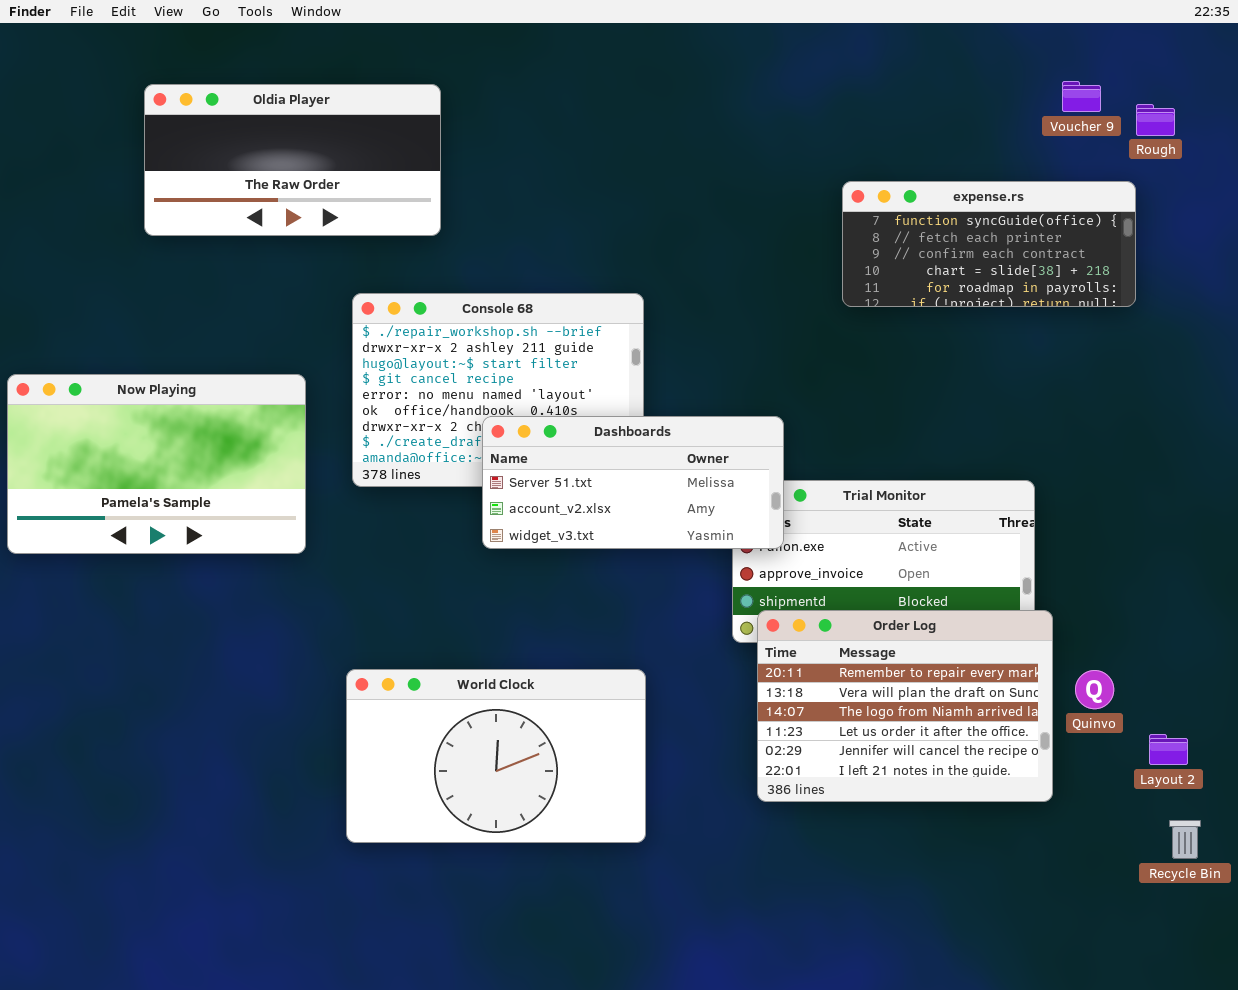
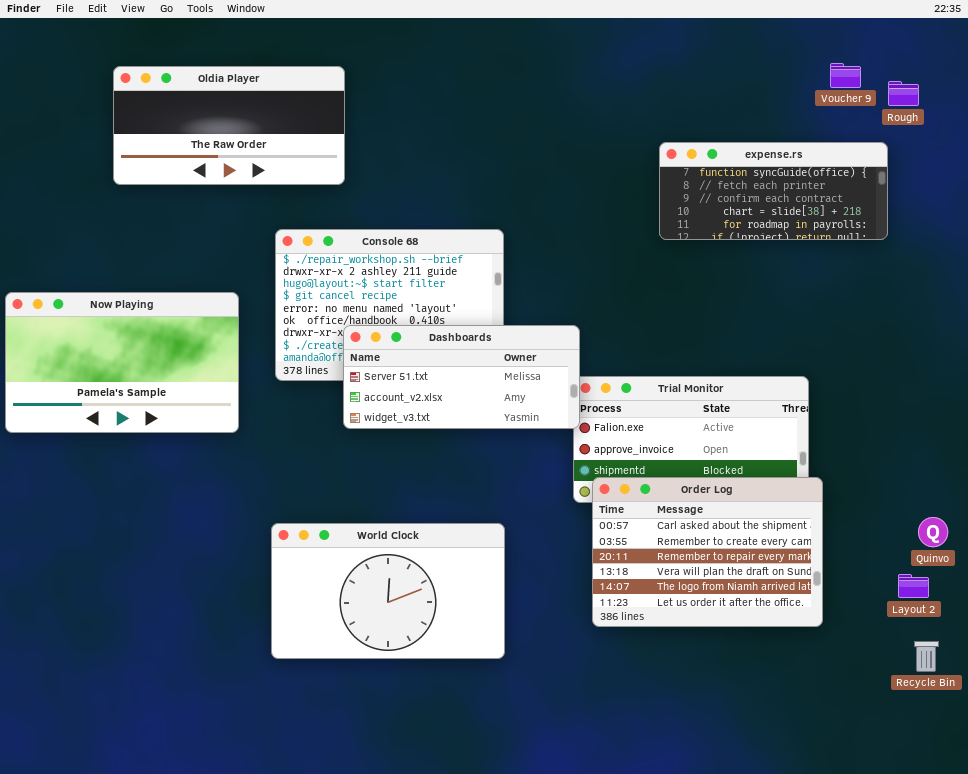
Dashboards: [482,416,784,549] -> [343,325,580,429], moved
Order Log: [757,610,1053,802] -> [592,477,823,627], scrolled up 2 rows
Quinvo: [1075,670,1114,709] -> [918,517,948,547], moved

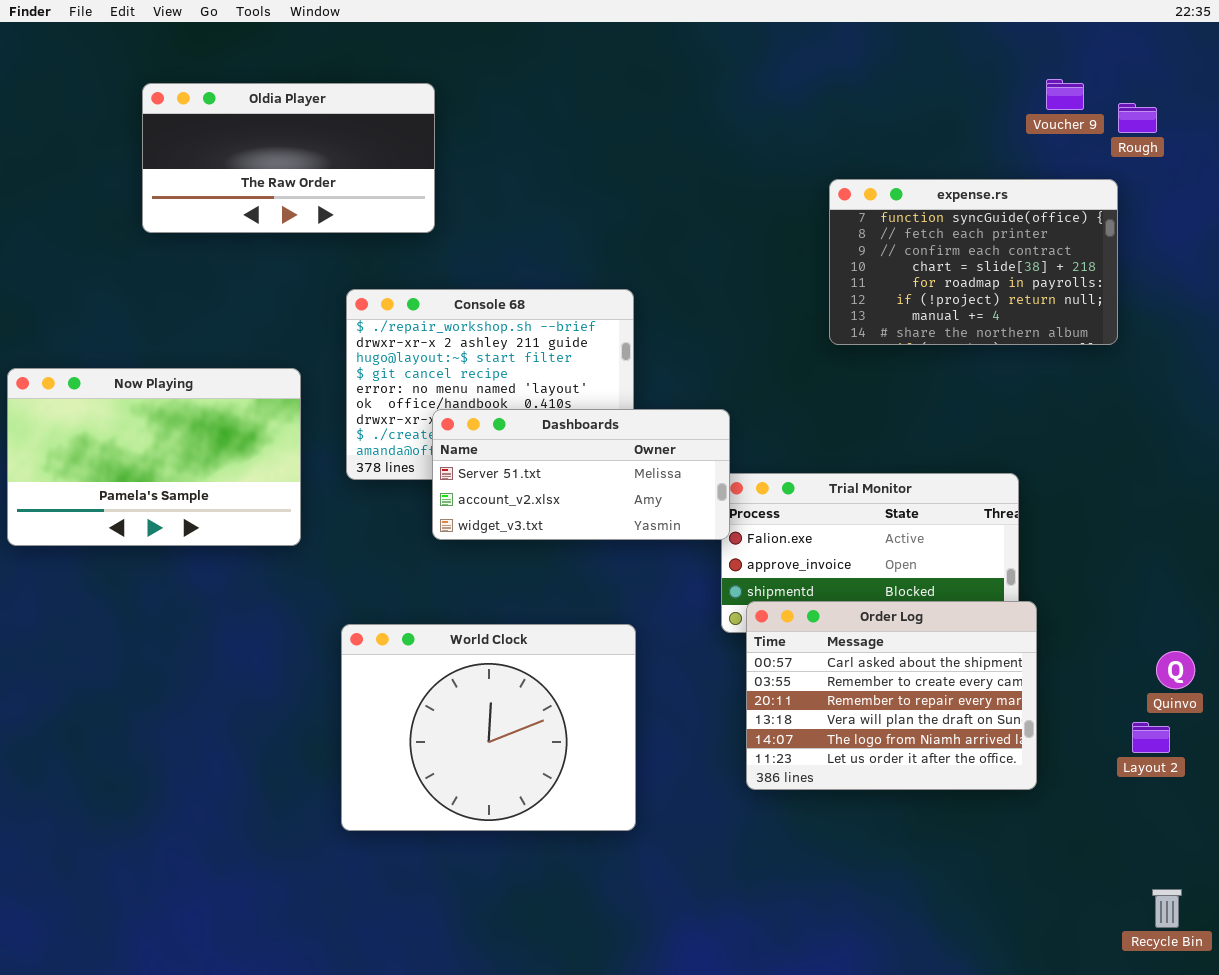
expense.rs: [659,142,888,240] -> [829,179,1118,345], resized
World Clock: [271,523,505,659] -> [341,624,636,831], resized
Recycle Bin: [914,641,939,672] -> [1152,889,1182,928], moved

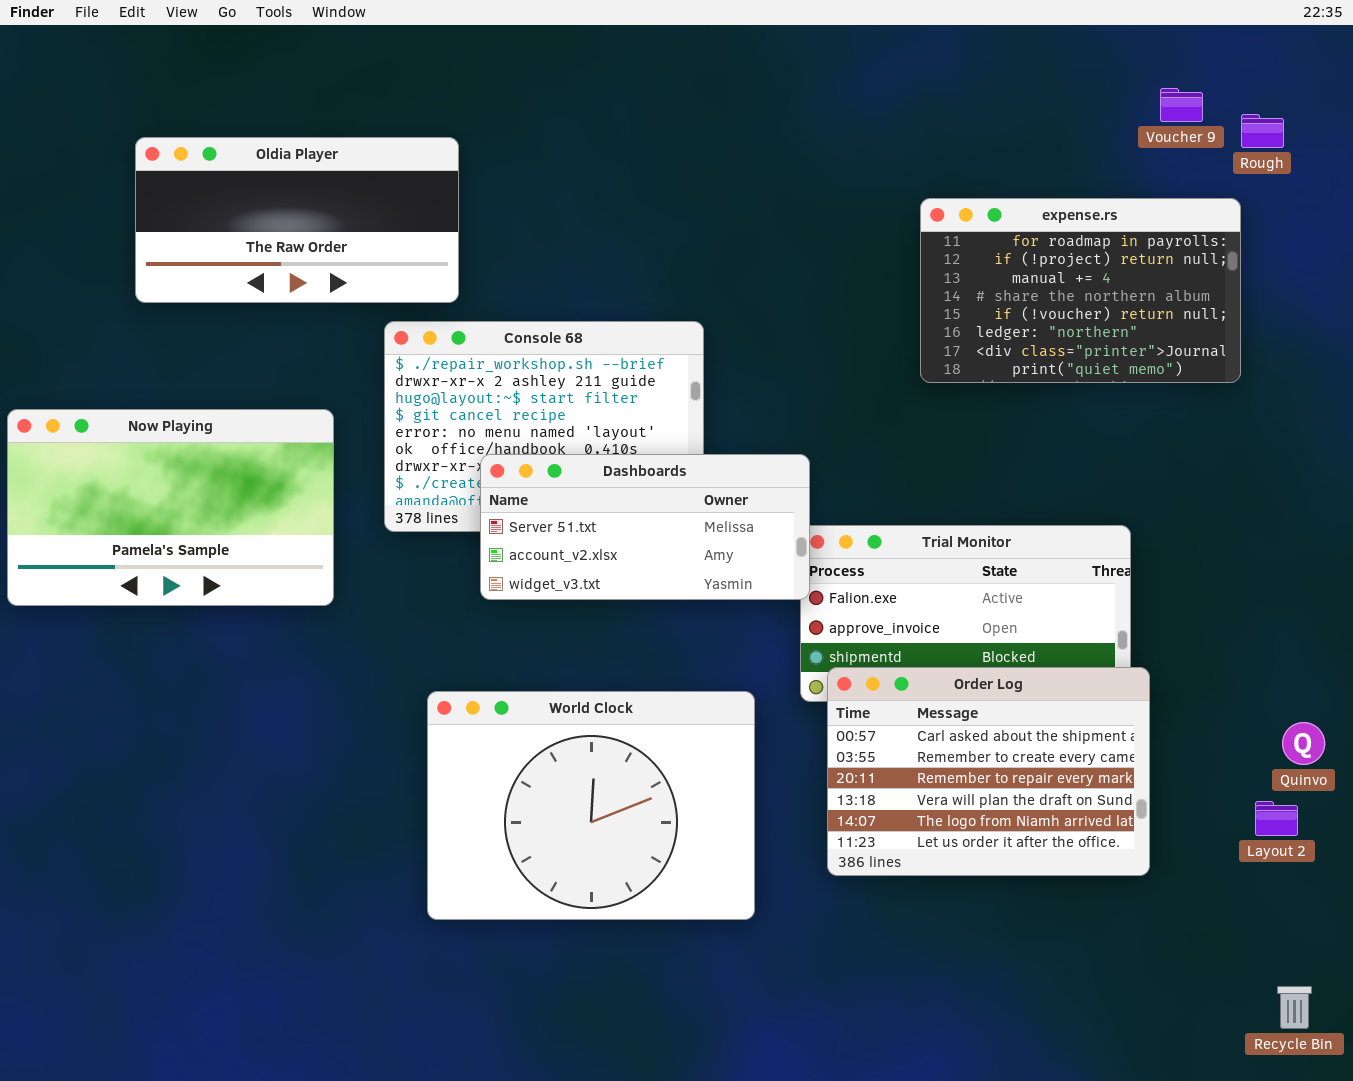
Oldia Player: [142,83,435,233] -> [135,137,459,303], moved
expense.rs: [829,179,1118,345] -> [920,198,1241,383], scrolled down 4 rows
World Clock: [341,624,636,831] -> [427,691,755,920], moved

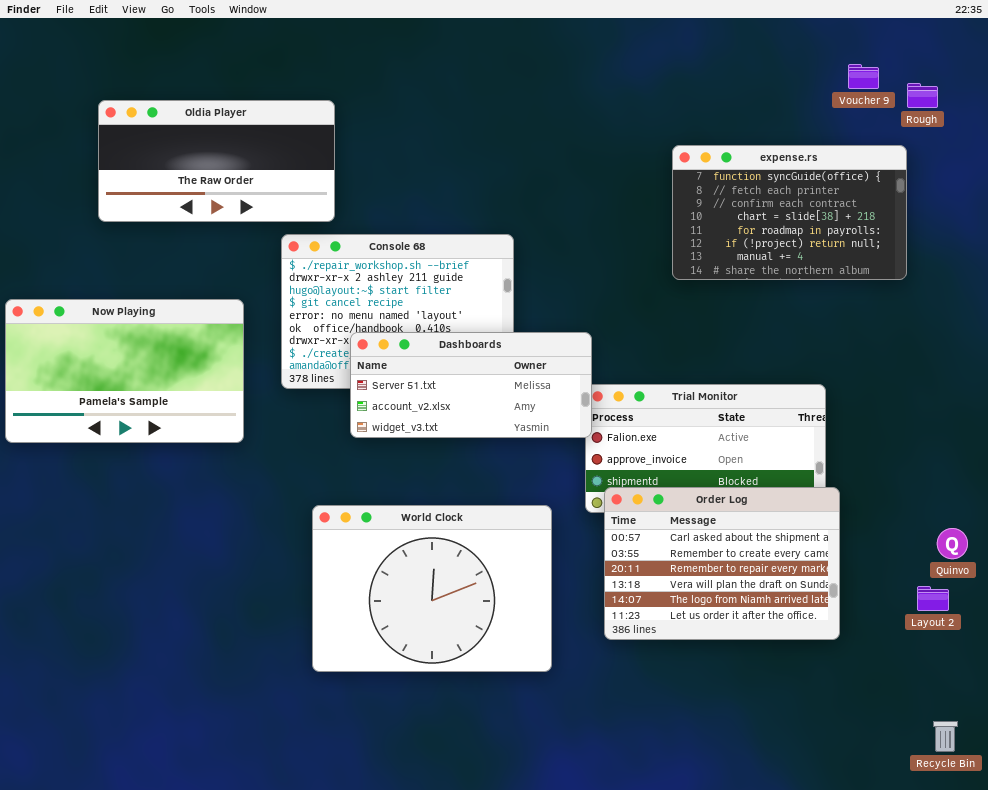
expense.rs: [920,198,1241,383] -> [672,145,907,280], scrolled up 4 rows

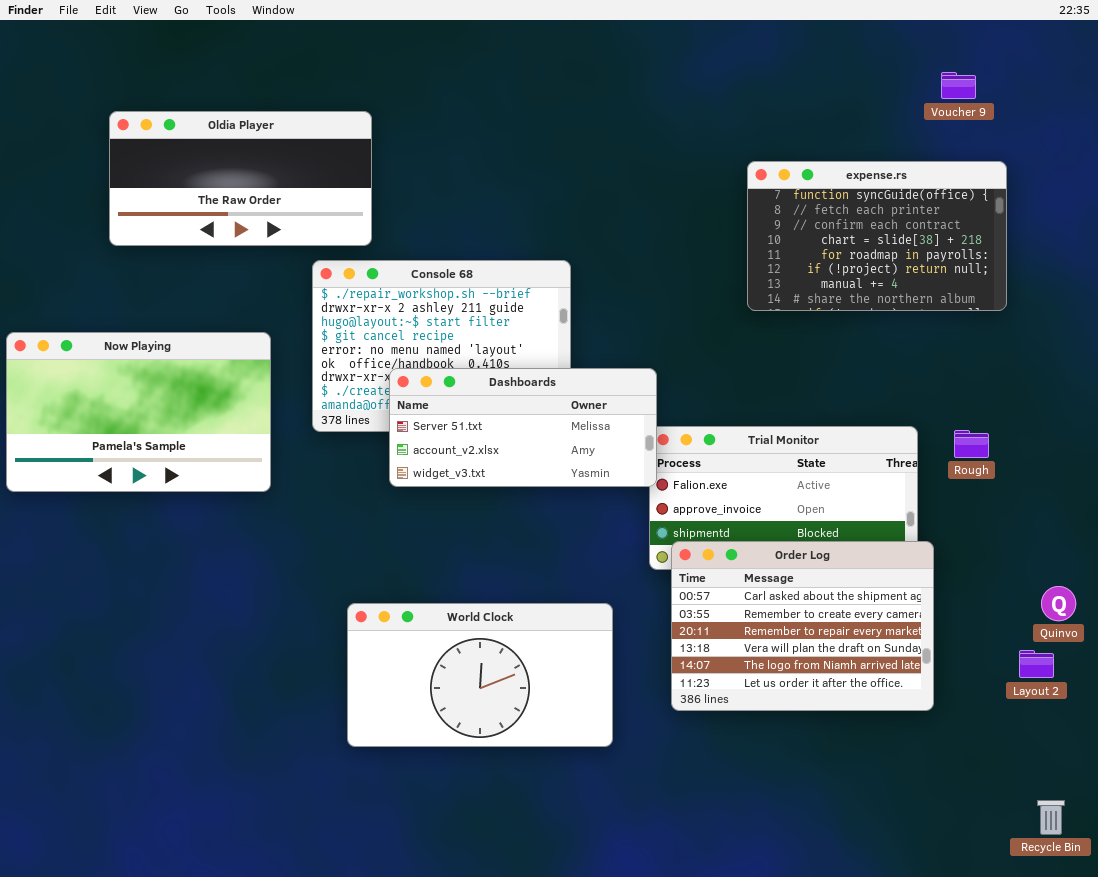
Rough: [907,83,938,108] -> [954,430,989,458], moved
World Clock: [312,505,552,672] -> [347,603,613,747], resized

